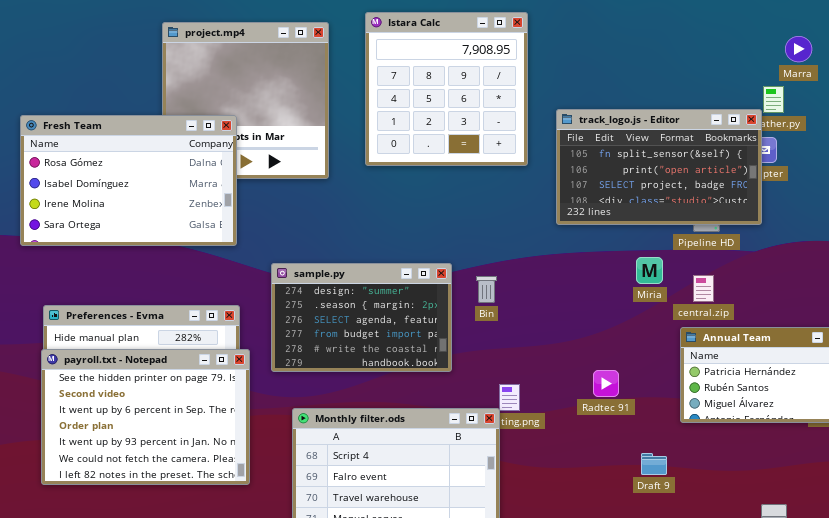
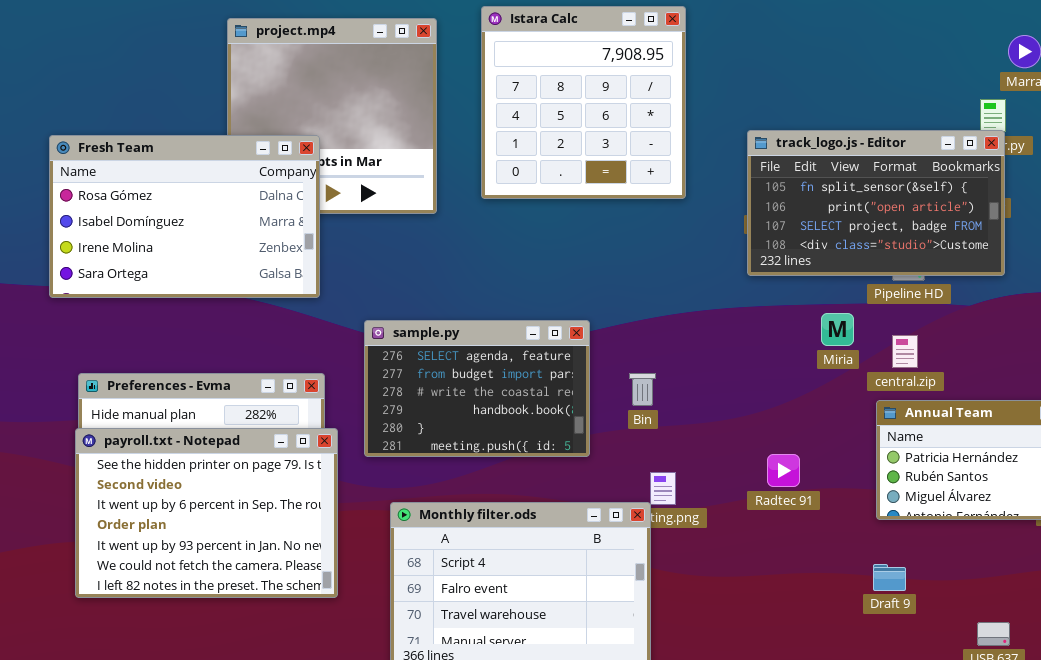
track_logo.js - Editor: [556,109,762,225] -> [747,130,1005,276], moved
sample.py: [271,263,452,372] -> [364,320,590,457], scrolled down 2 rows
Bin: [476,276,497,303] -> [629,373,656,406], moved
Draft 9: [641,453,667,475] -> [873,564,906,591], moved

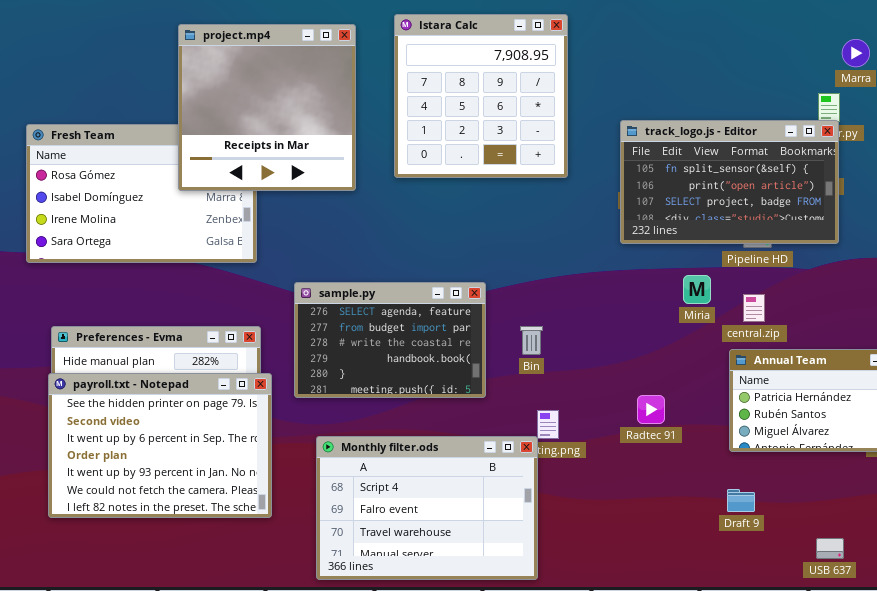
project.mp4: [227,18,437,214] -> [178,24,356,191], raised

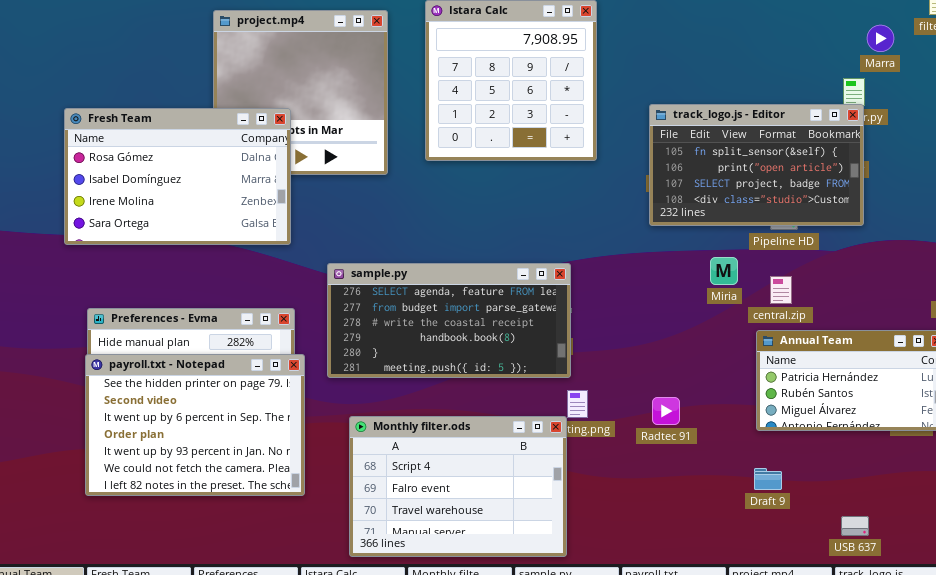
Fresh Team: [26,124,257,263] -> [64,108,291,245], raised
sample.py: [294,282,486,398] -> [327,263,571,378], resized
Radtec 91: [637,395,665,424] -> [652,397,680,425], moved

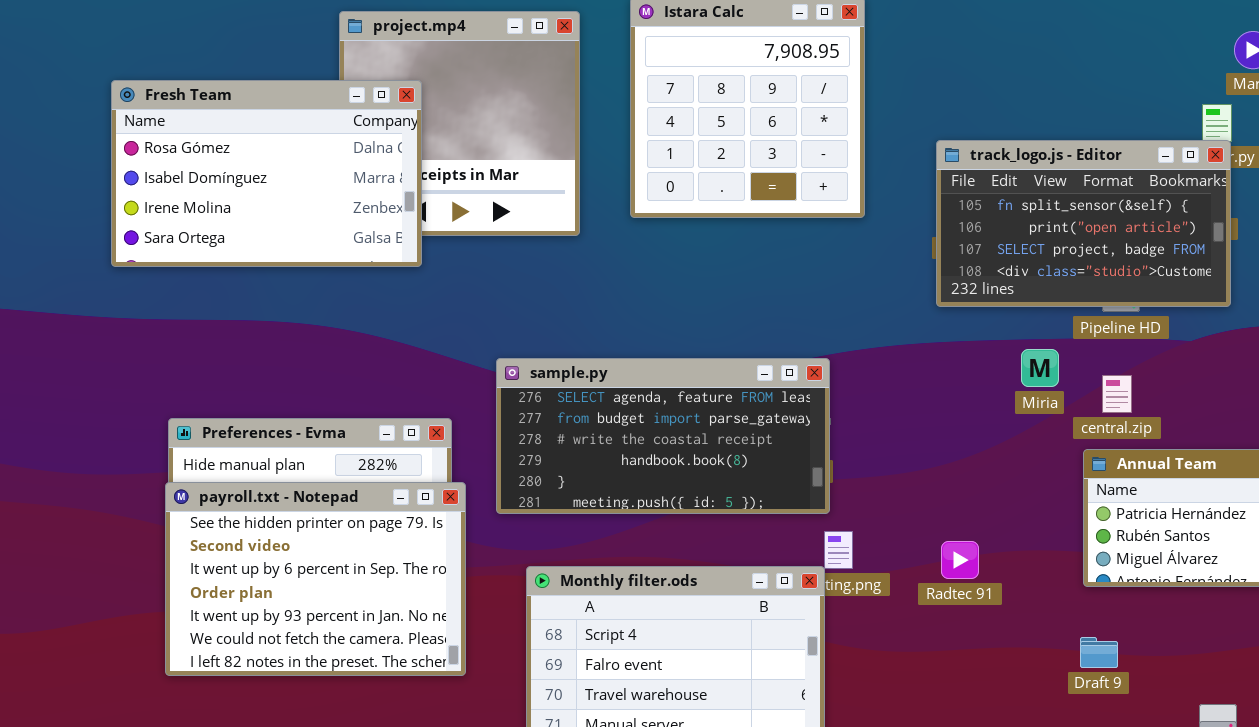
Fresh Team: [64,108,291,245] -> [111,80,422,267], moved

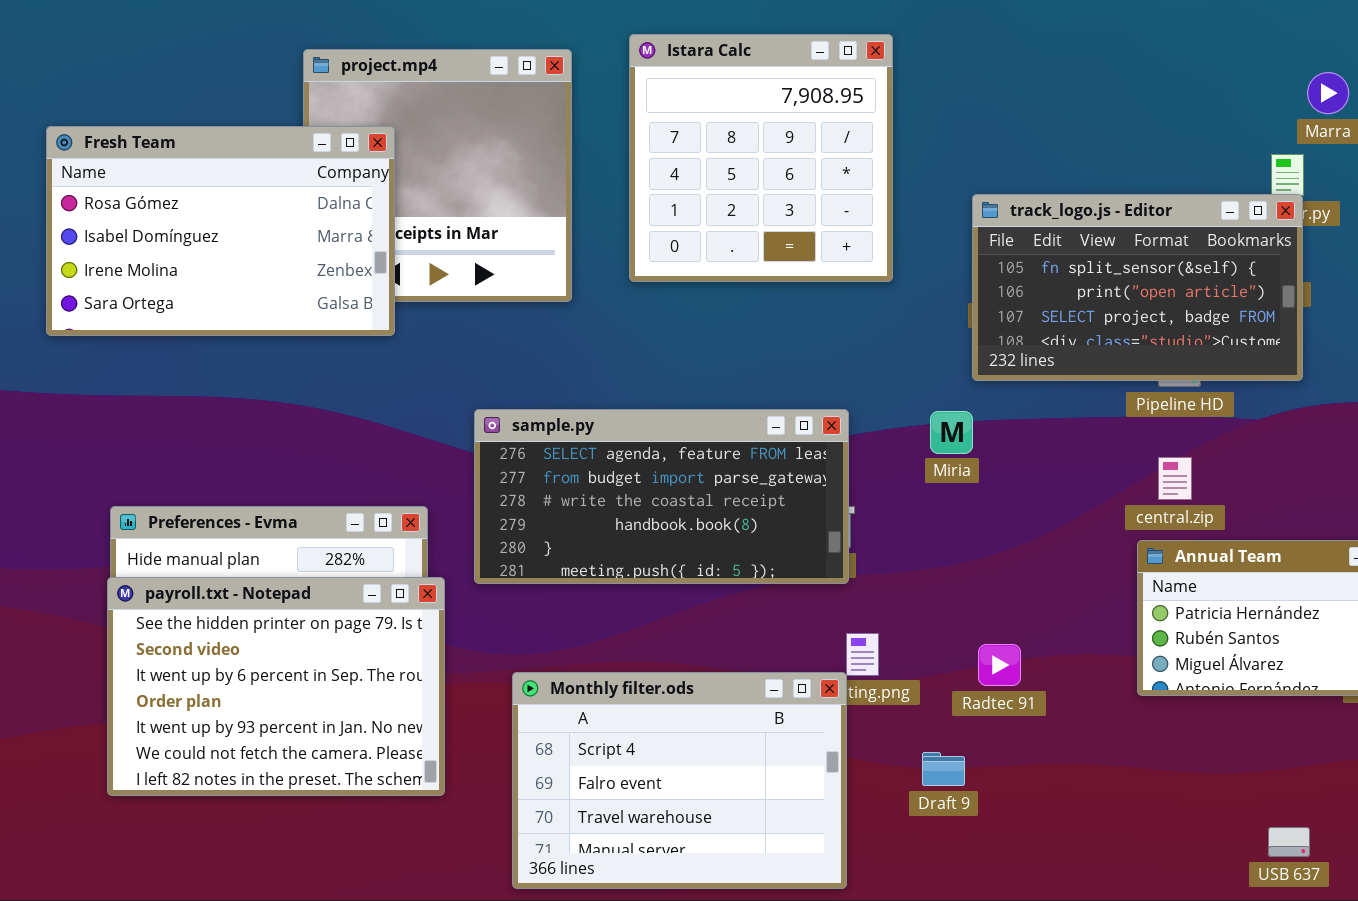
Miria: [1021,349,1059,387] -> [930,411,973,454], moved
sample.py: [496,358,830,514] -> [474,409,849,584], moved
Draft 9: [1080,637,1118,668] -> [922,752,965,786], moved

